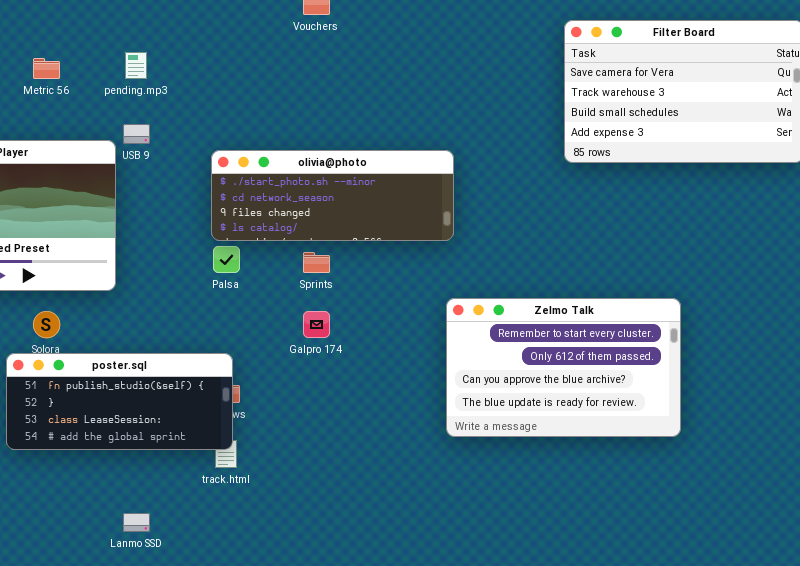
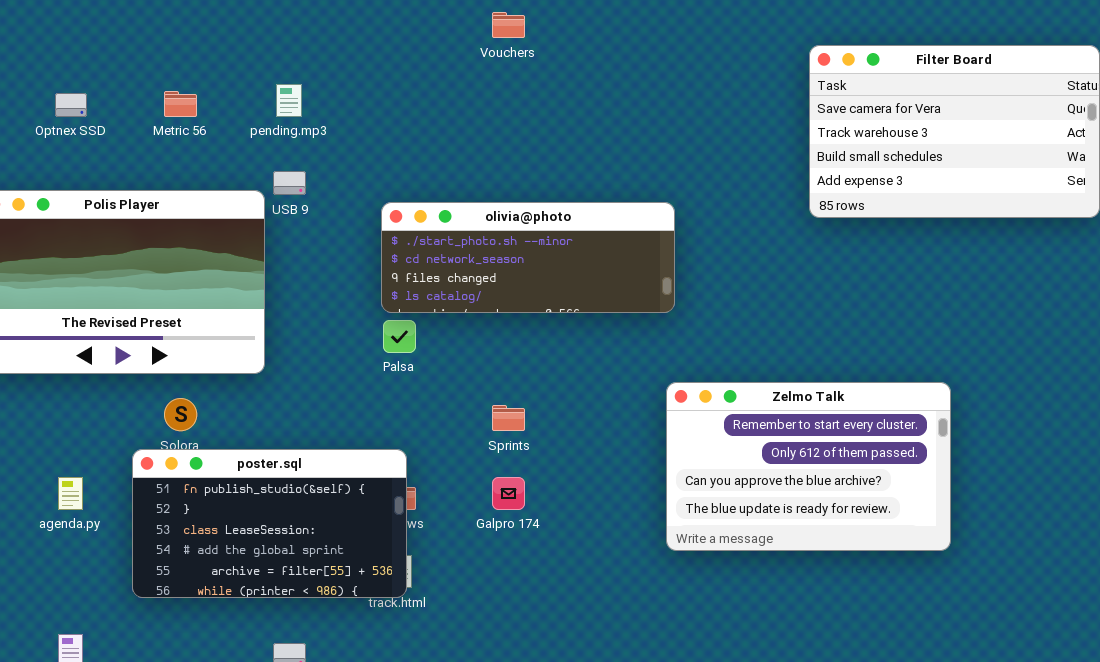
Sprints: [303,252,330,273] -> [492,405,525,431], moved
Galpro 174: [303,311,330,338] -> [492,477,525,510], moved
poster.sql: [6,353,233,450] -> [132,449,407,598], resized

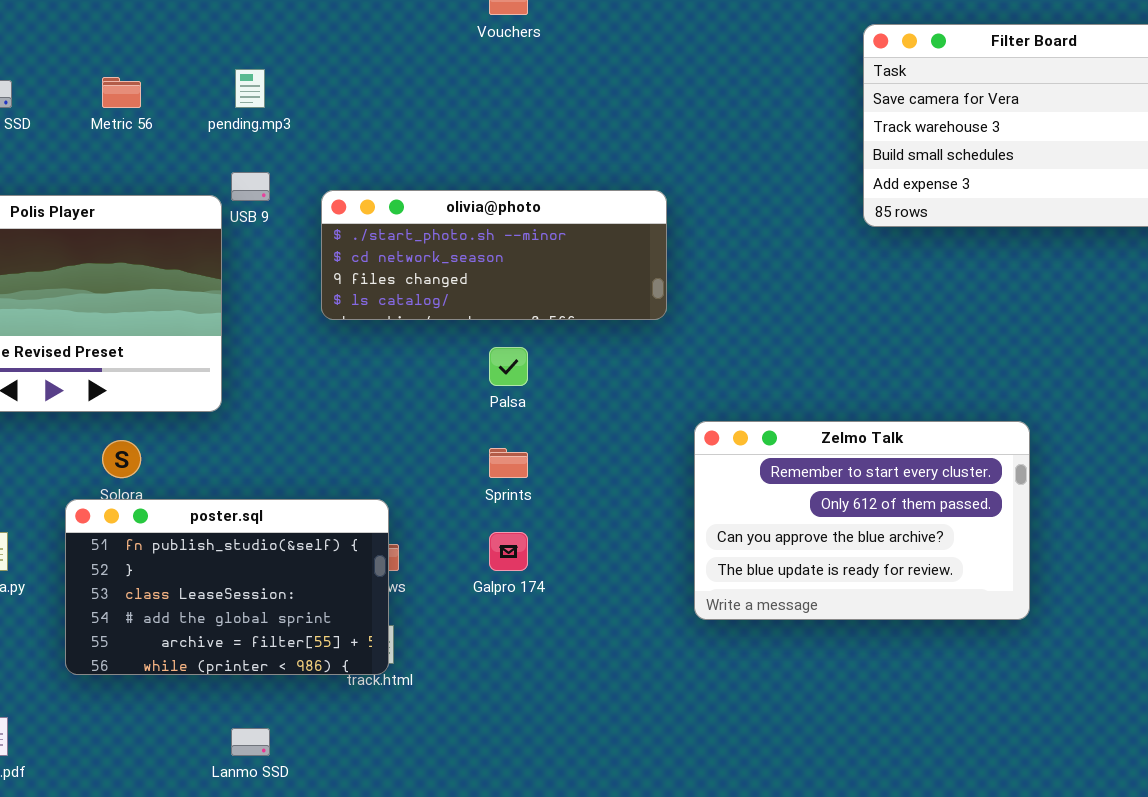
olivia@photo: [381,202,675,313] -> [321,190,667,320], moved
Palsa: [383,320,416,353] -> [489,347,528,386], moved

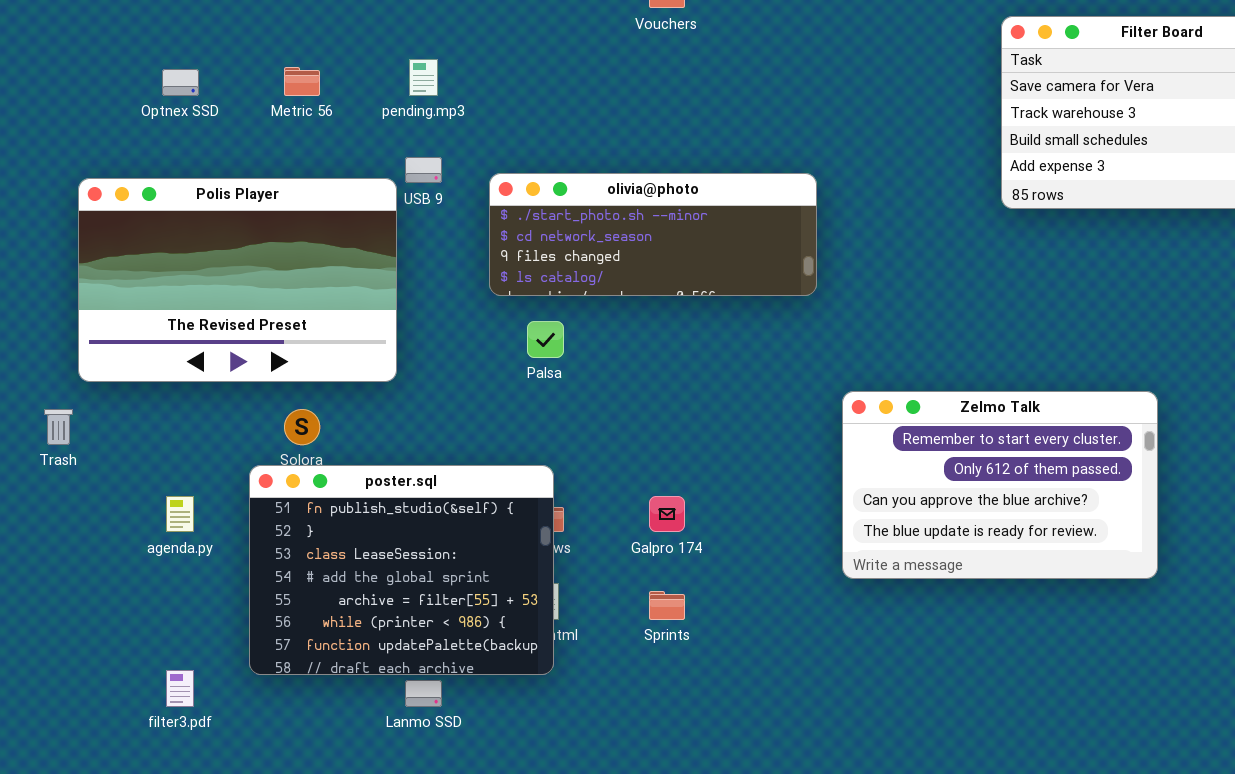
Palsa: [489,347,528,386] -> [527,321,564,358], moved
Sprints: [489,448,528,478] -> [649,591,685,620], moved
poster.sql: [65,499,389,675] -> [249,465,554,675], resized

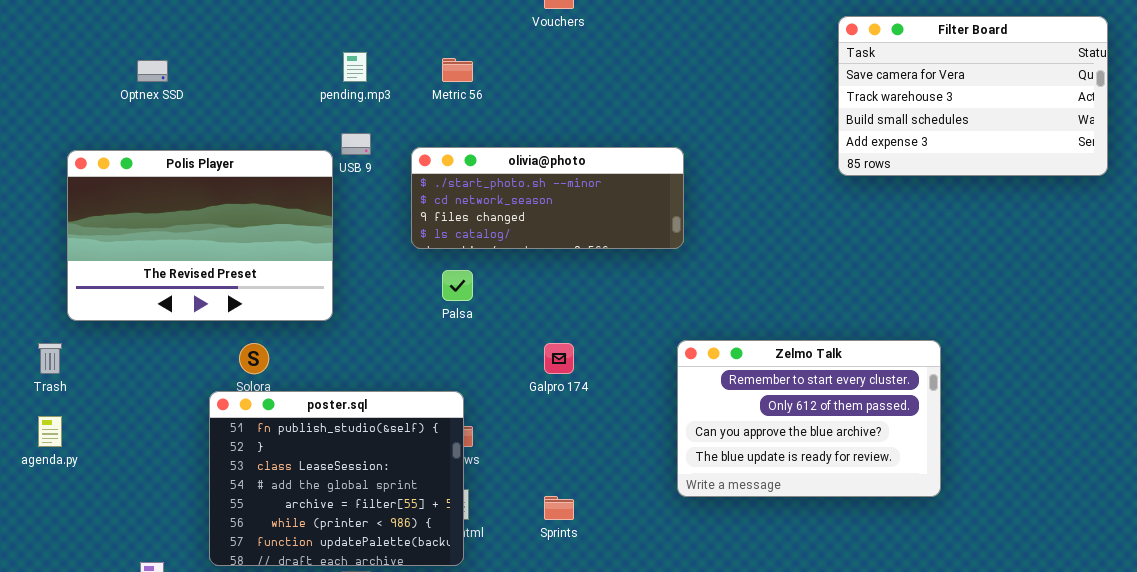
Metric 56: [284,67,320,96] -> [442,58,473,82], moved
Zelmo Talk: [842,391,1158,579] -> [677,340,941,497], moved
agenda.py: [166,496,194,532] -> [38,416,62,447], moved
Galpro 174: [649,496,685,532] -> [544,343,574,374], moved

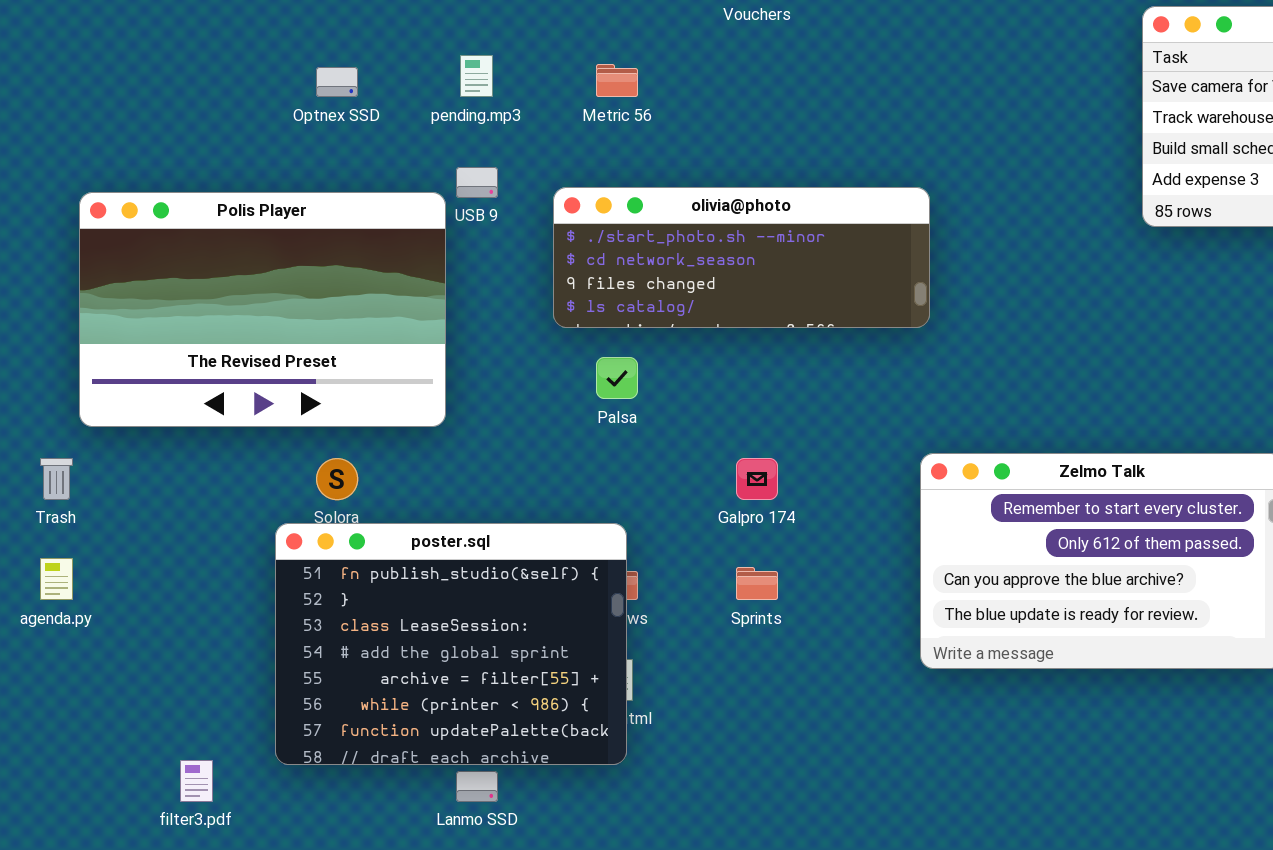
Optnex SSD: [137,60,168,82] -> [316,67,358,97], moved
Sprints: [544,496,574,520] -> [736,567,778,600], moved

